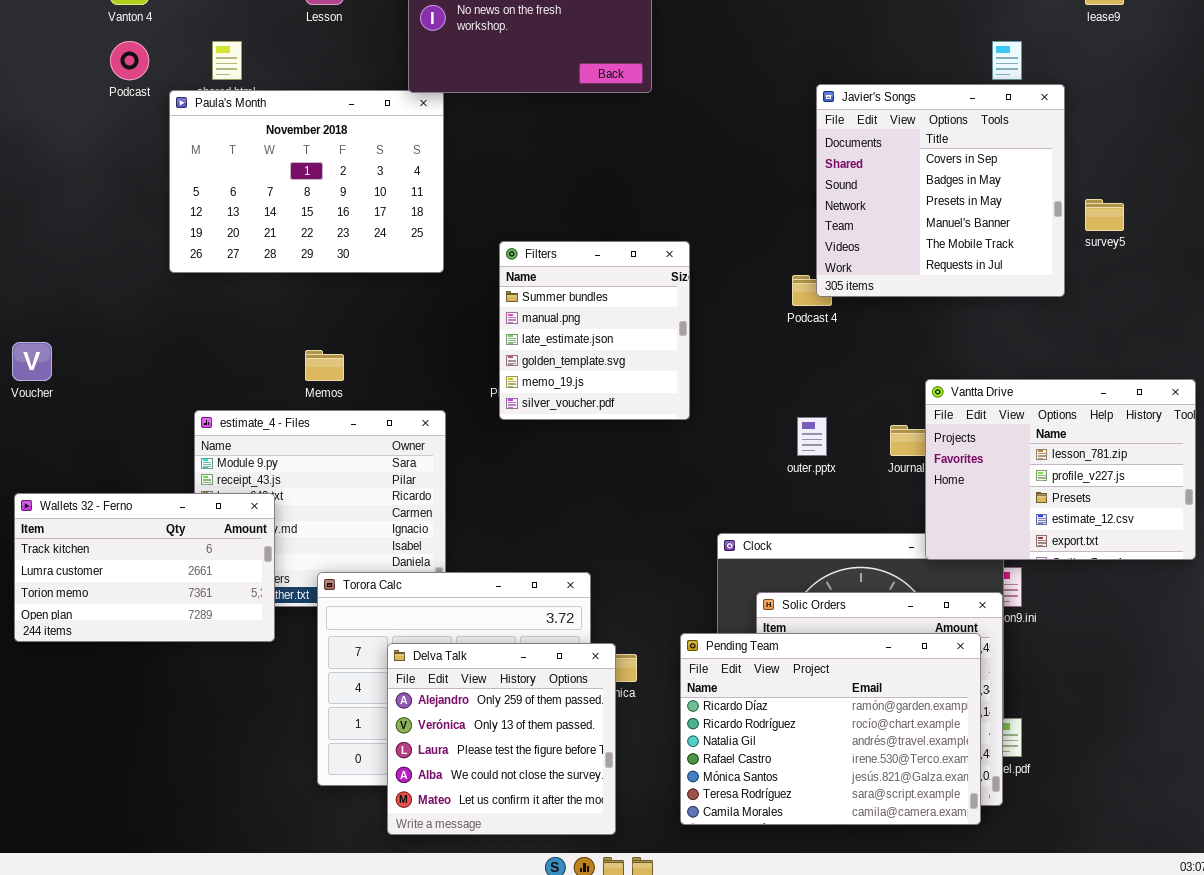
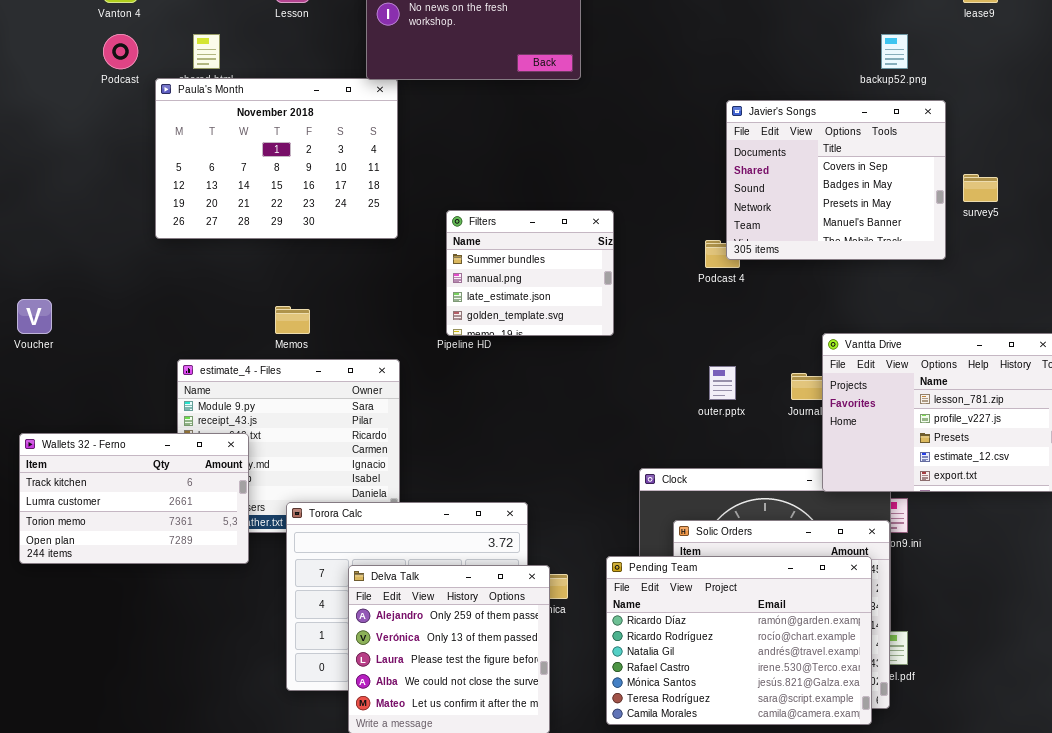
Javier's Songs: [816,84,1065,297] -> [726,100,946,260], resized
Filters: [499,241,690,420] -> [446,210,614,336], resized

